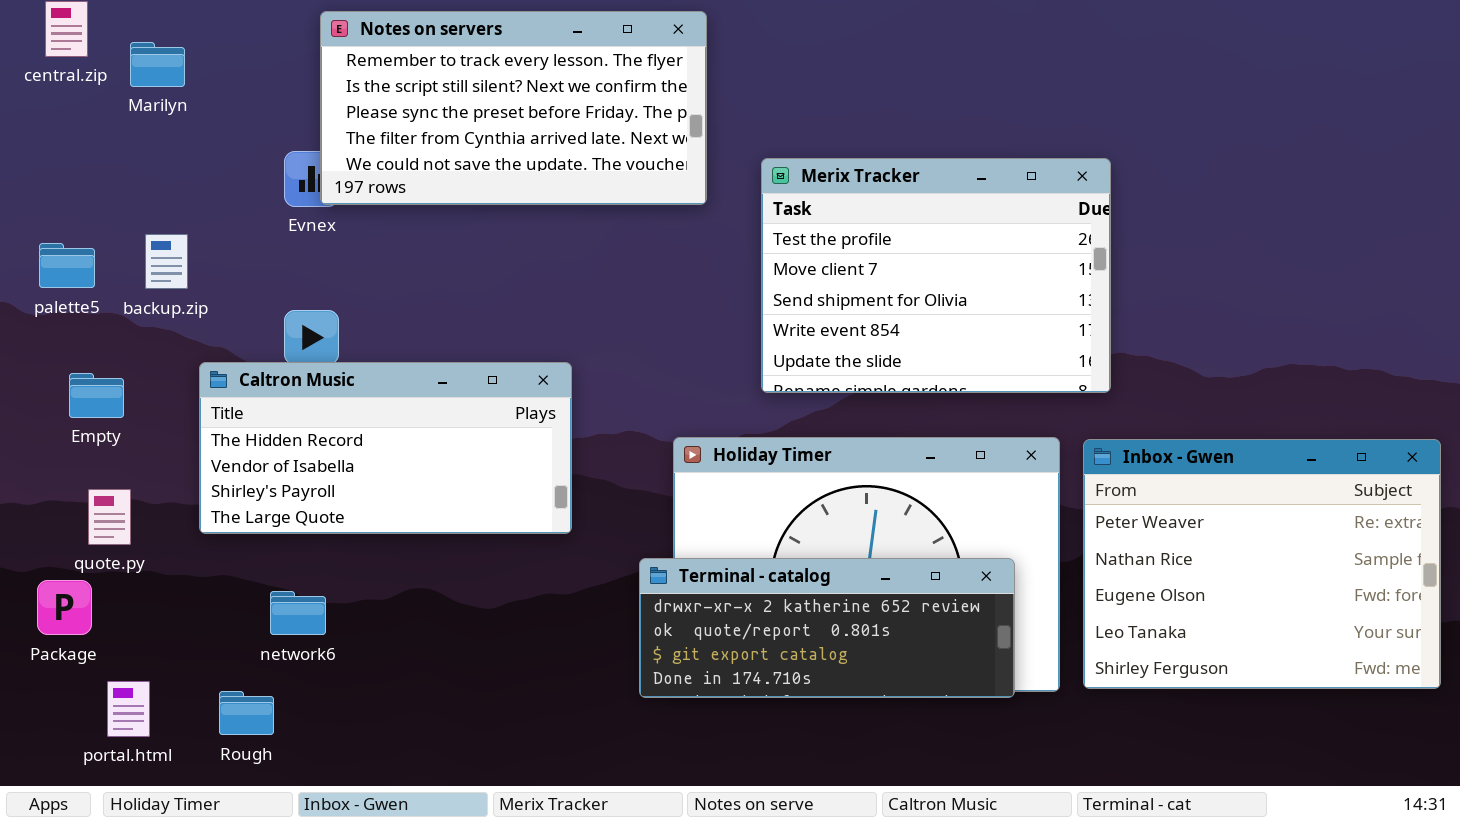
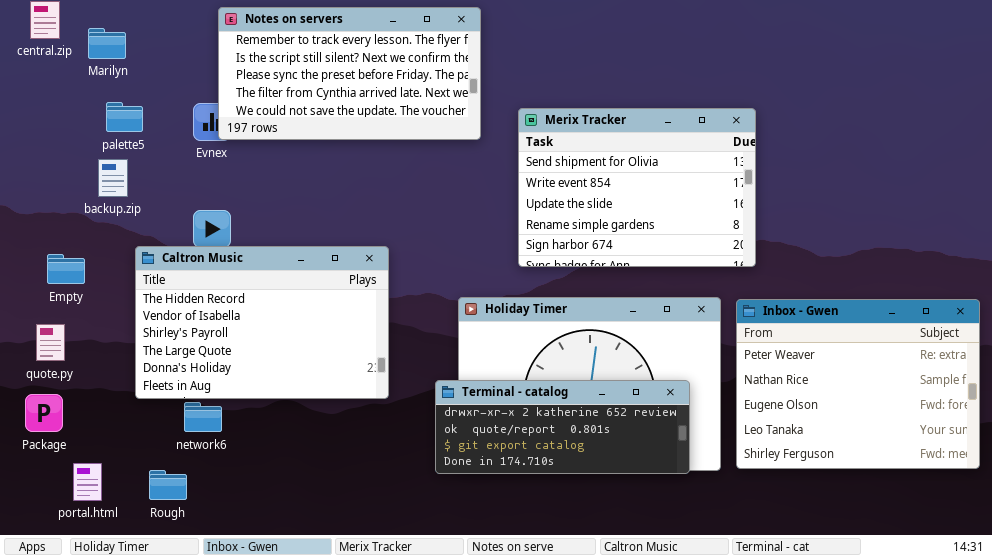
Merix Tracker: [761,158,1111,393] -> [518,108,756,267], scrolled down 2 rows
palette5: [39,243,95,288] -> [106,102,143,132], moved
Caltron Music: [199,362,572,534] -> [135,246,389,399], resized
quote.py: [88,489,131,545] -> [36,324,65,361], moved

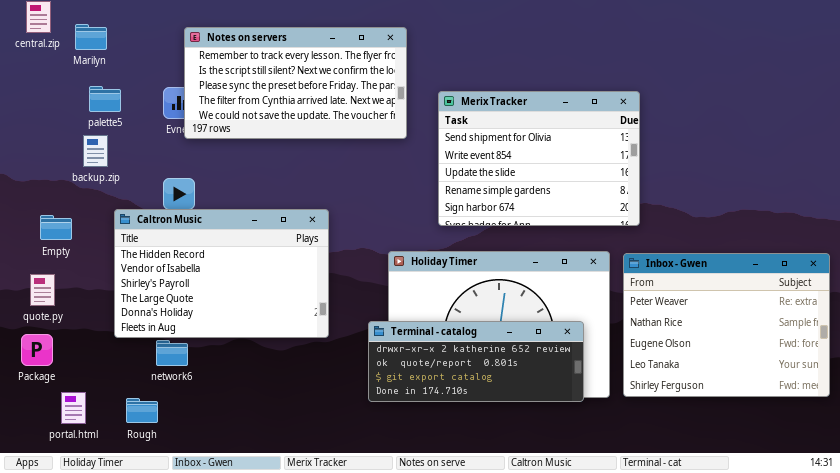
Notes on servers: [218,7,481,140] -> [184,27,407,139], moved

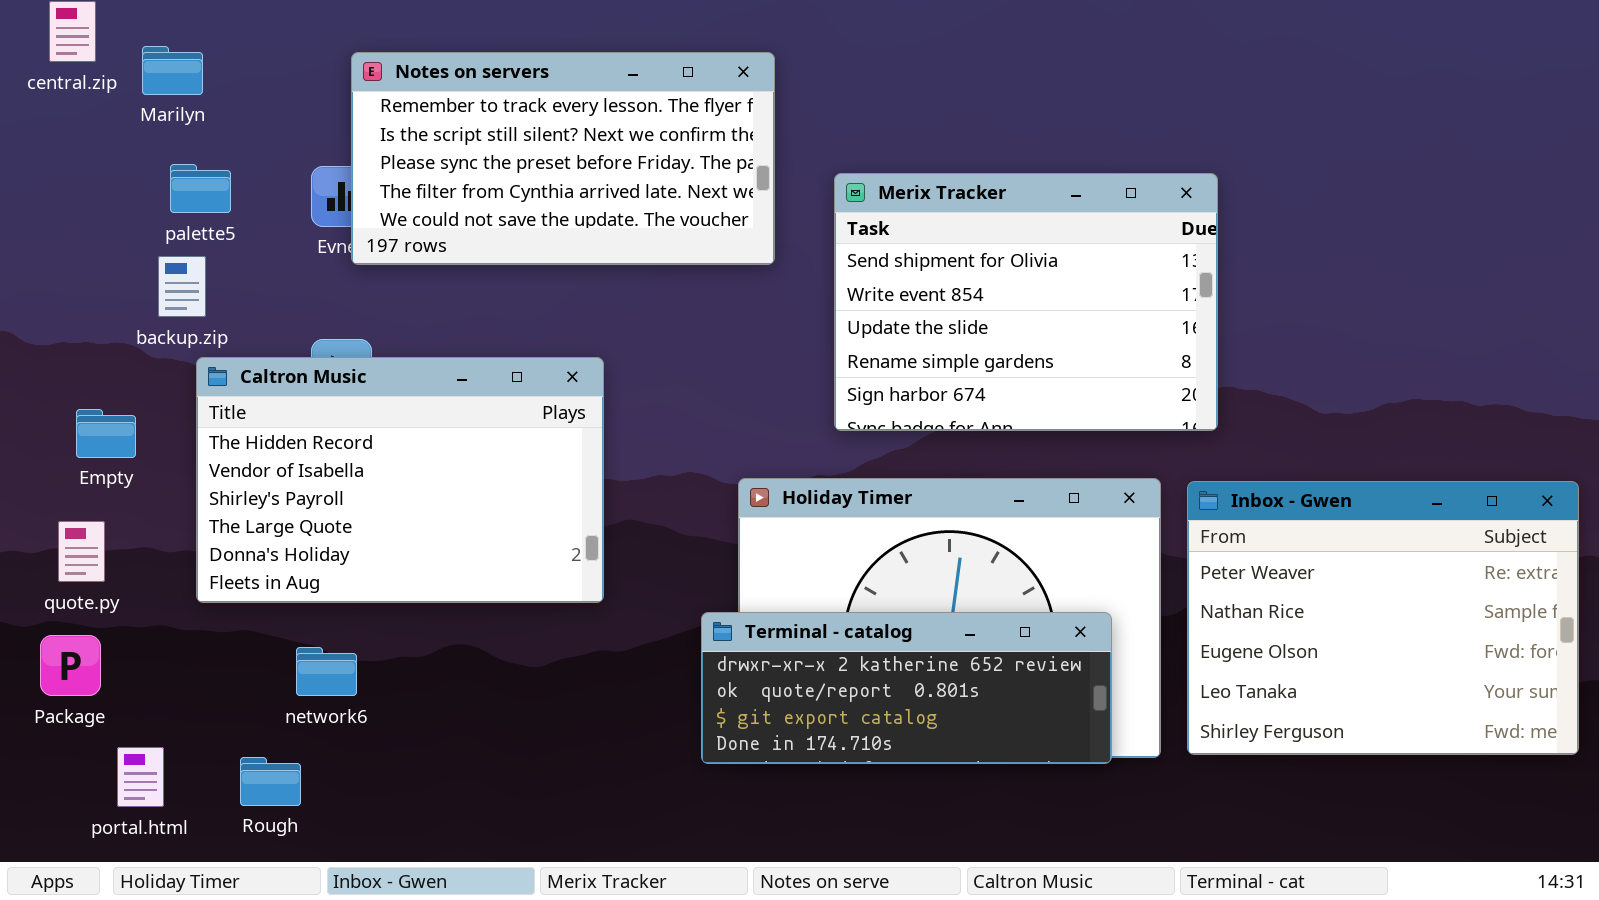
Caltron Music: [114,209,329,338] -> [196,357,604,603], moved

